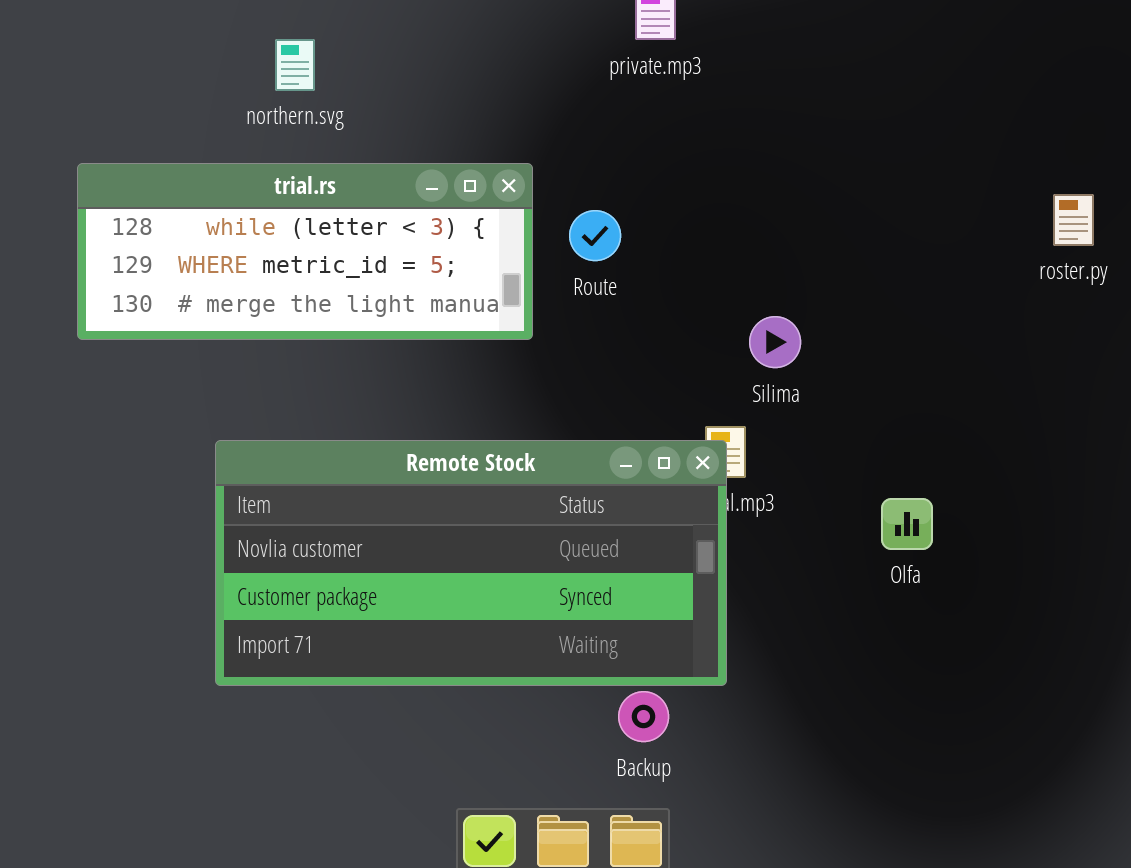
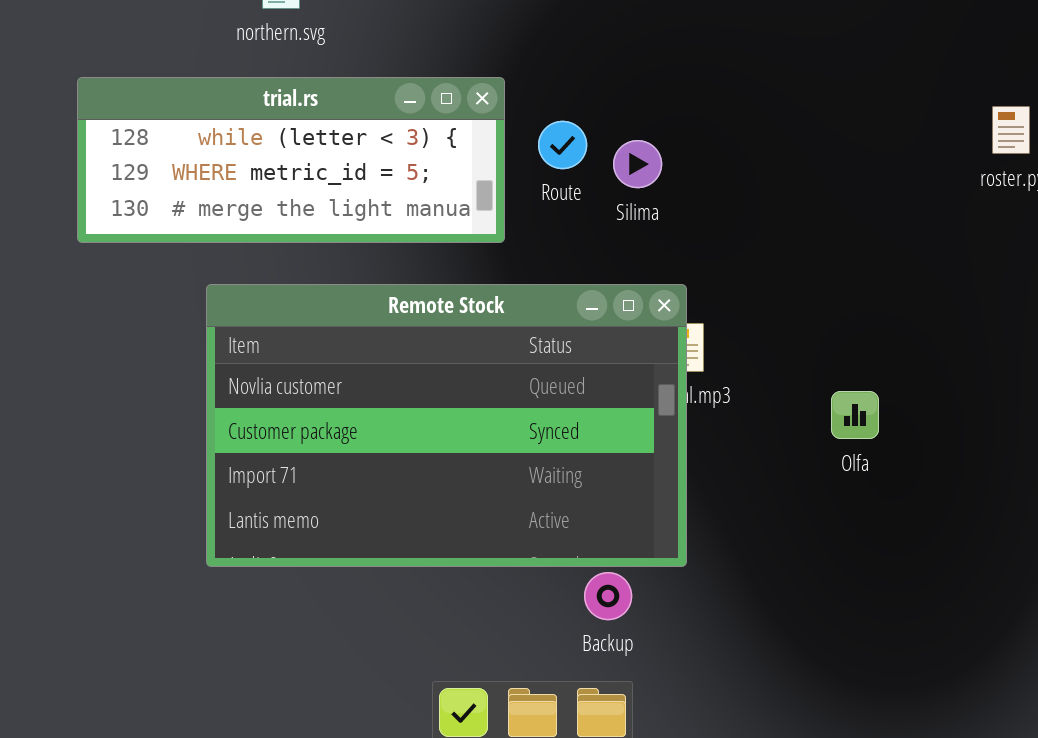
Silima: [749,316,801,368] -> [613,140,662,188], moved
Remote Stock: [215,440,727,686] -> [206,284,687,567], resized

